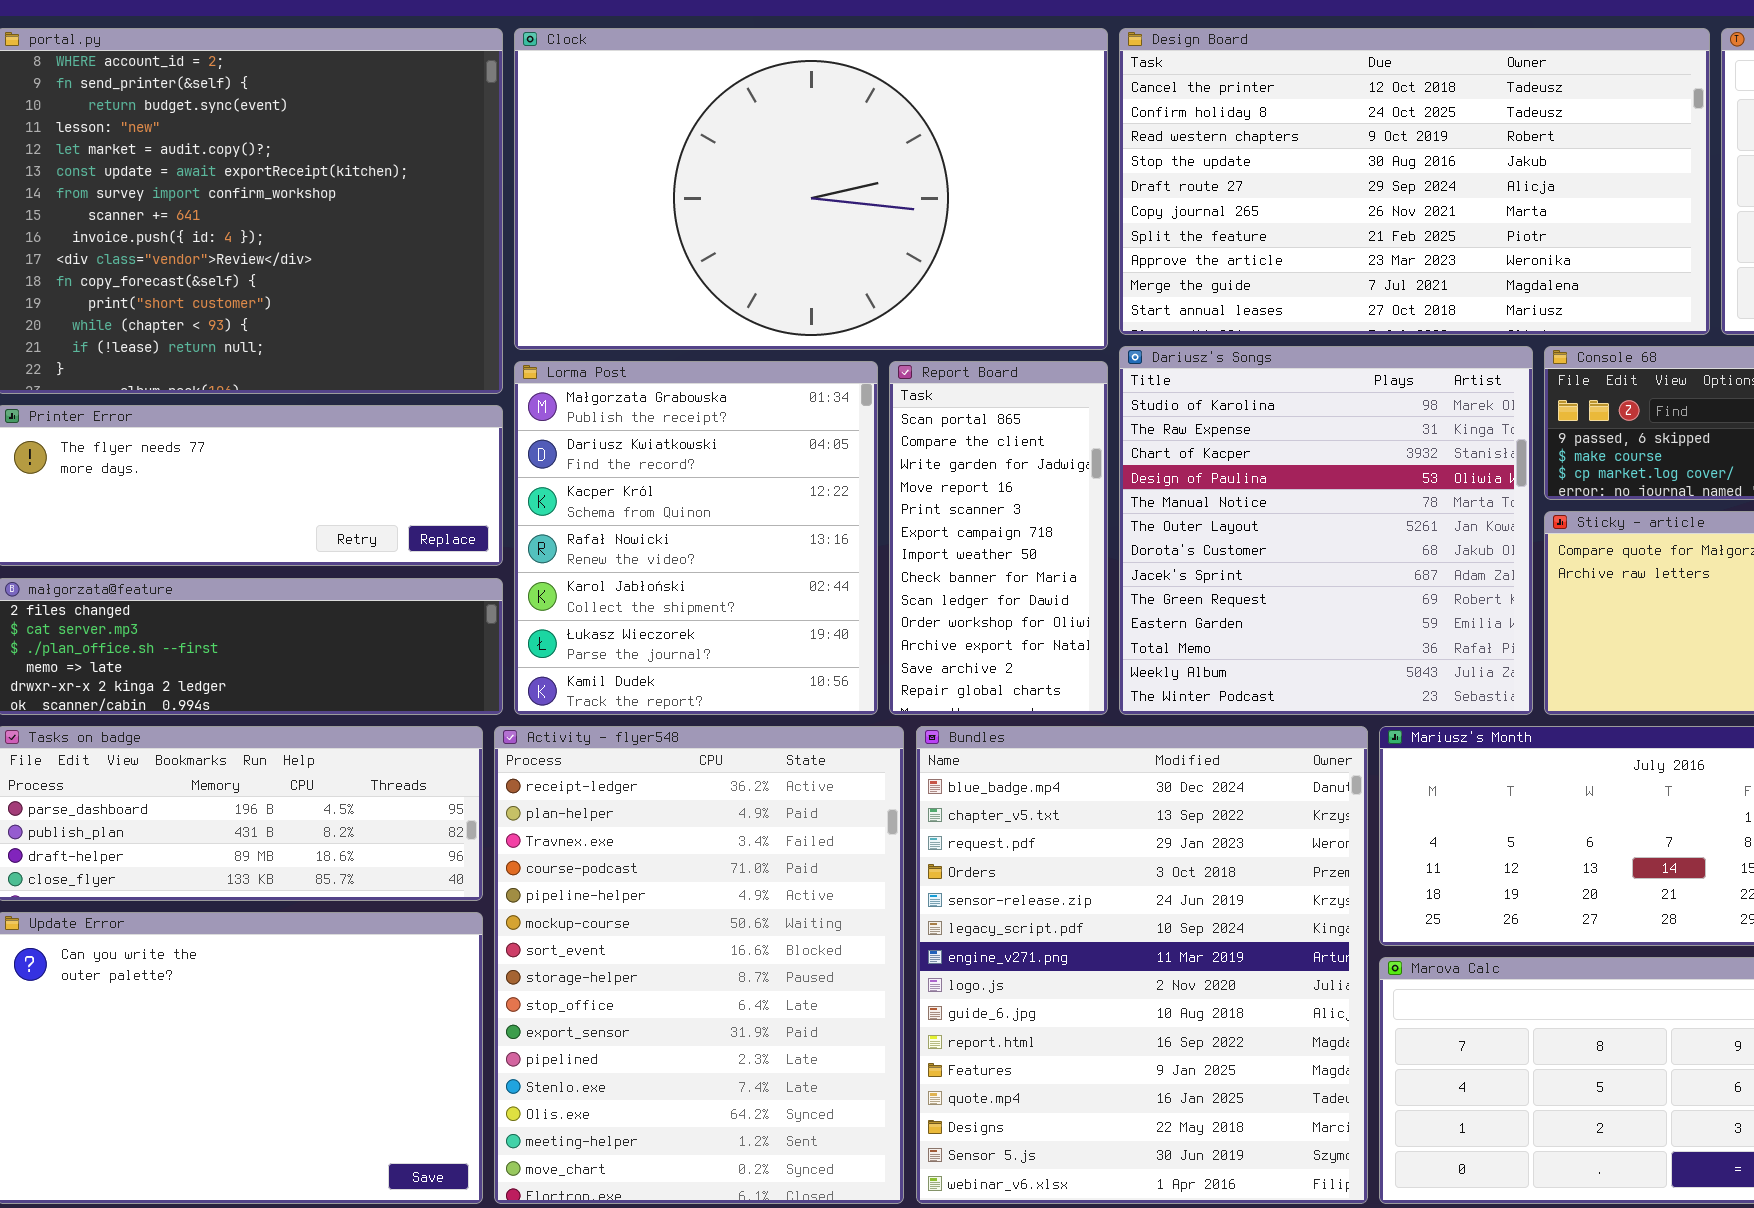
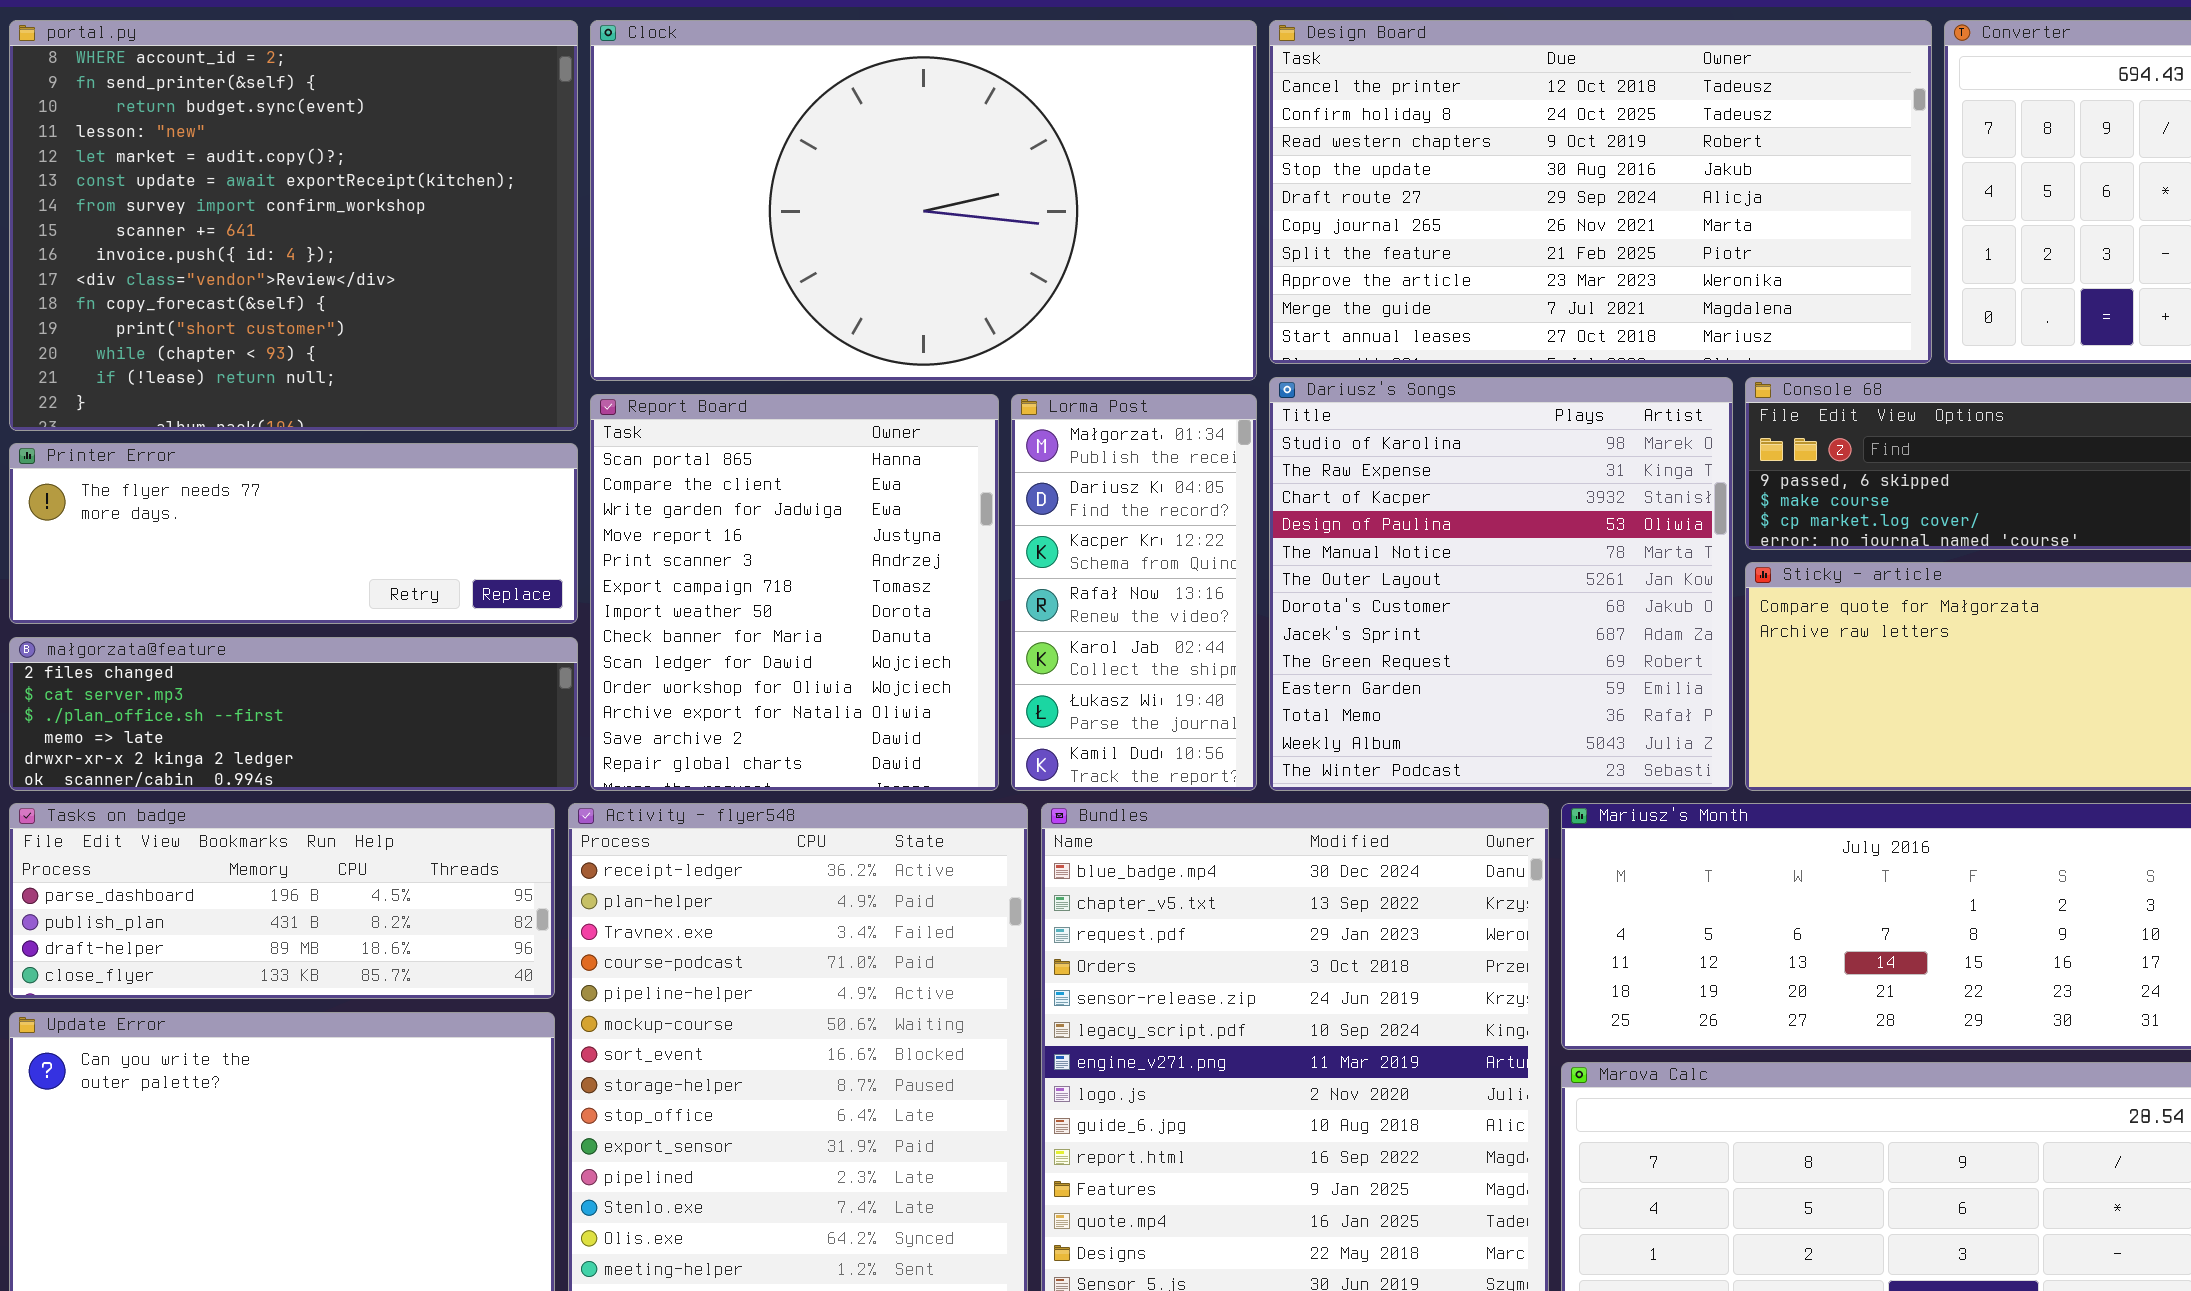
Lorma Post: [514,361,878,715] -> [1011,394,1257,791], moved, resized
Report Board: [889,361,1108,715] -> [590,394,999,791], moved, resized

